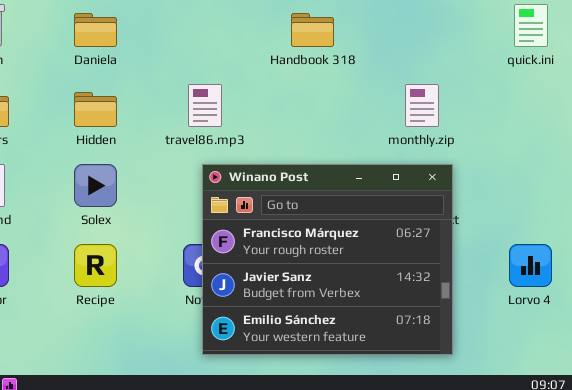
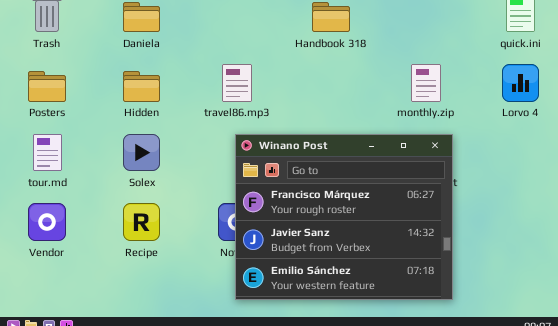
Lorvo 4: [509,244,552,287] -> [502,64,539,102], moved

